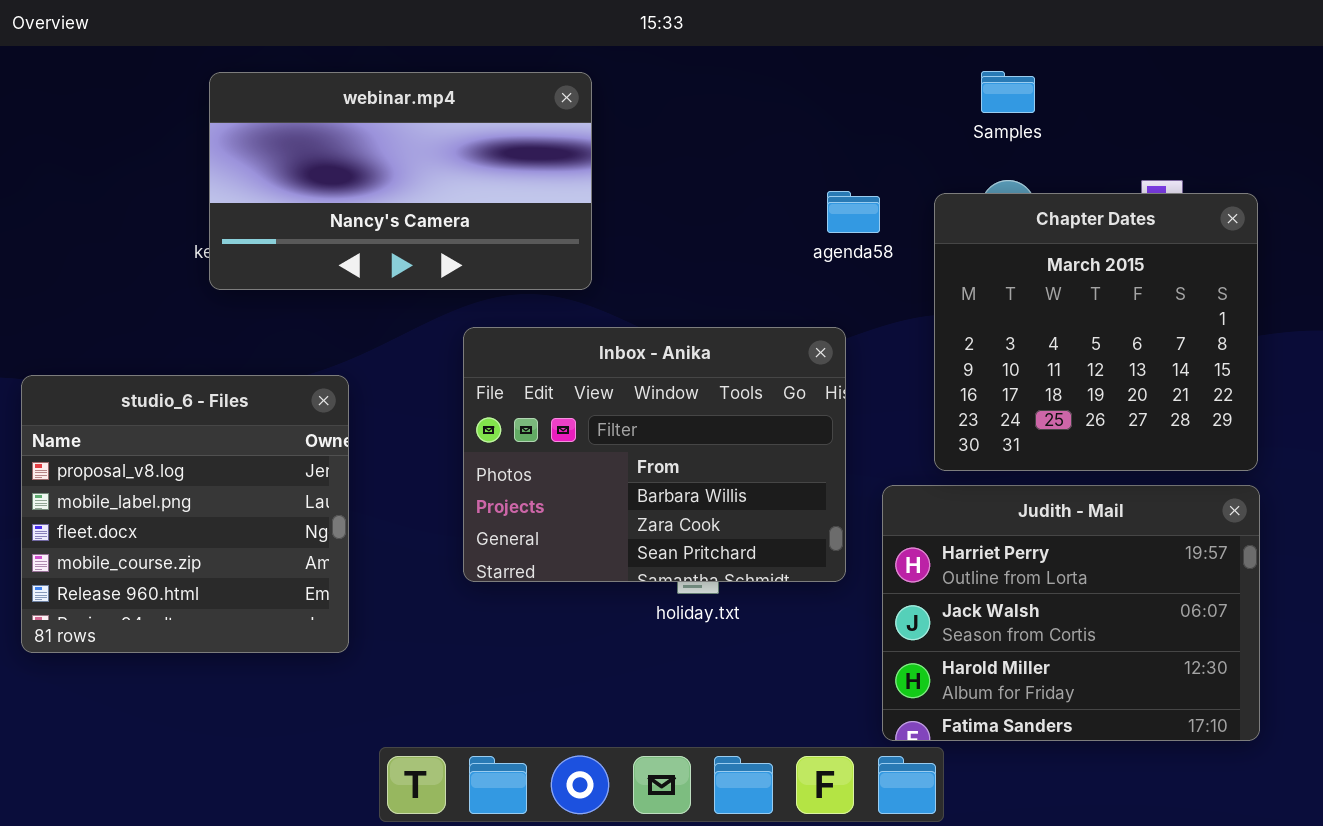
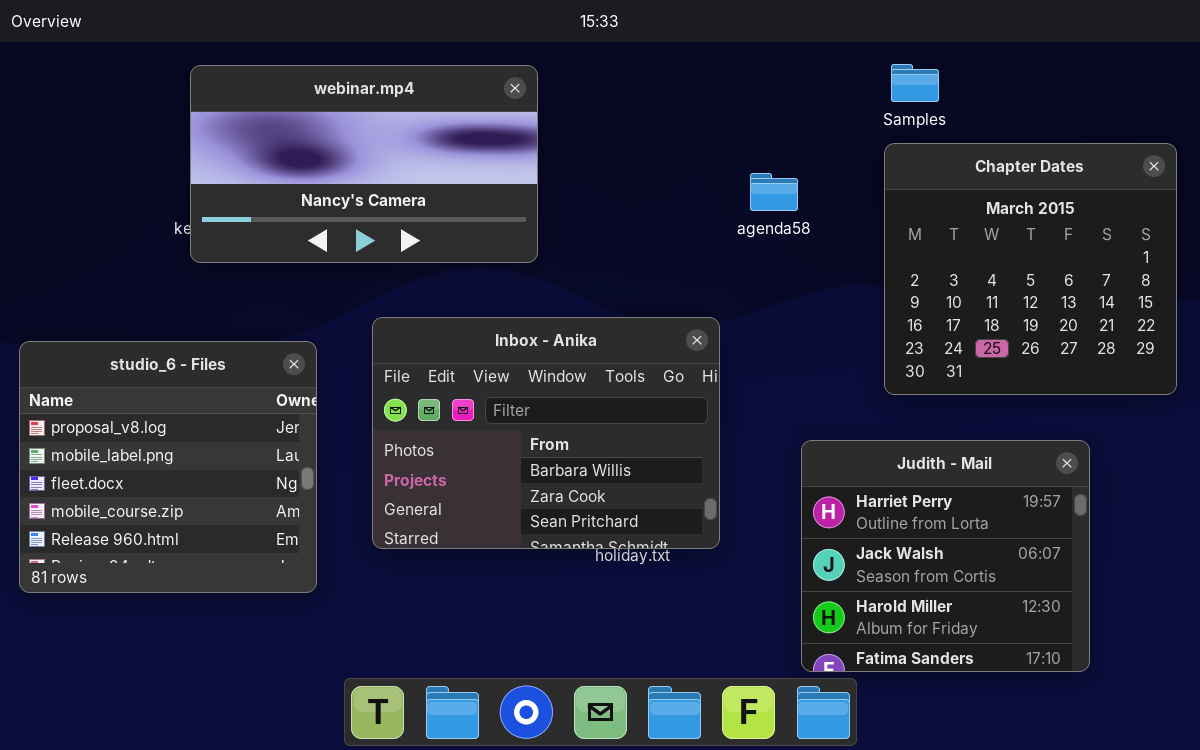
Chapter Dates: [934,193,1258,471] -> [884,143,1177,395], moved
Inbox - Anika: [463,327,846,582] -> [372,317,720,549], moved
Judith - Mail: [882,485,1260,741] -> [801,440,1090,672], resized

